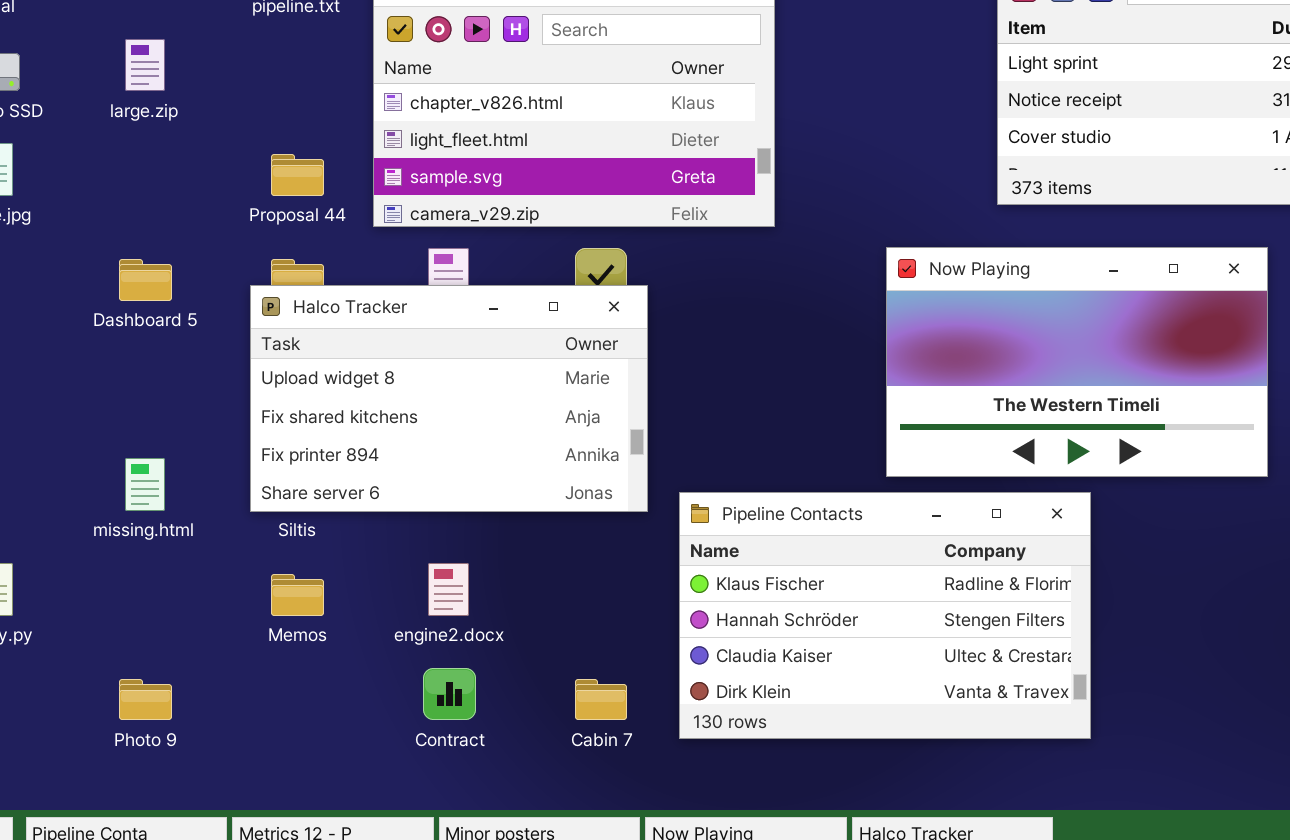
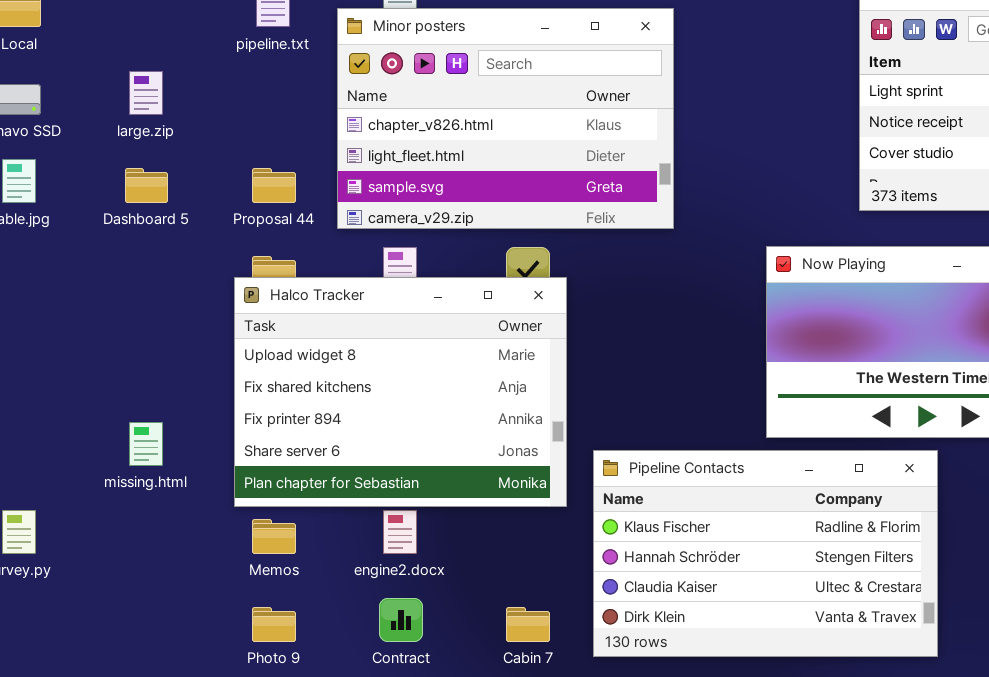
Dashboard 5: [119,259,172,301] -> [125,168,168,203], moved
Halco Tracker: [250,285,648,512] -> [234,277,567,507], resized
Photo 9: [119,679,172,720] -> [252,607,296,642], moved

